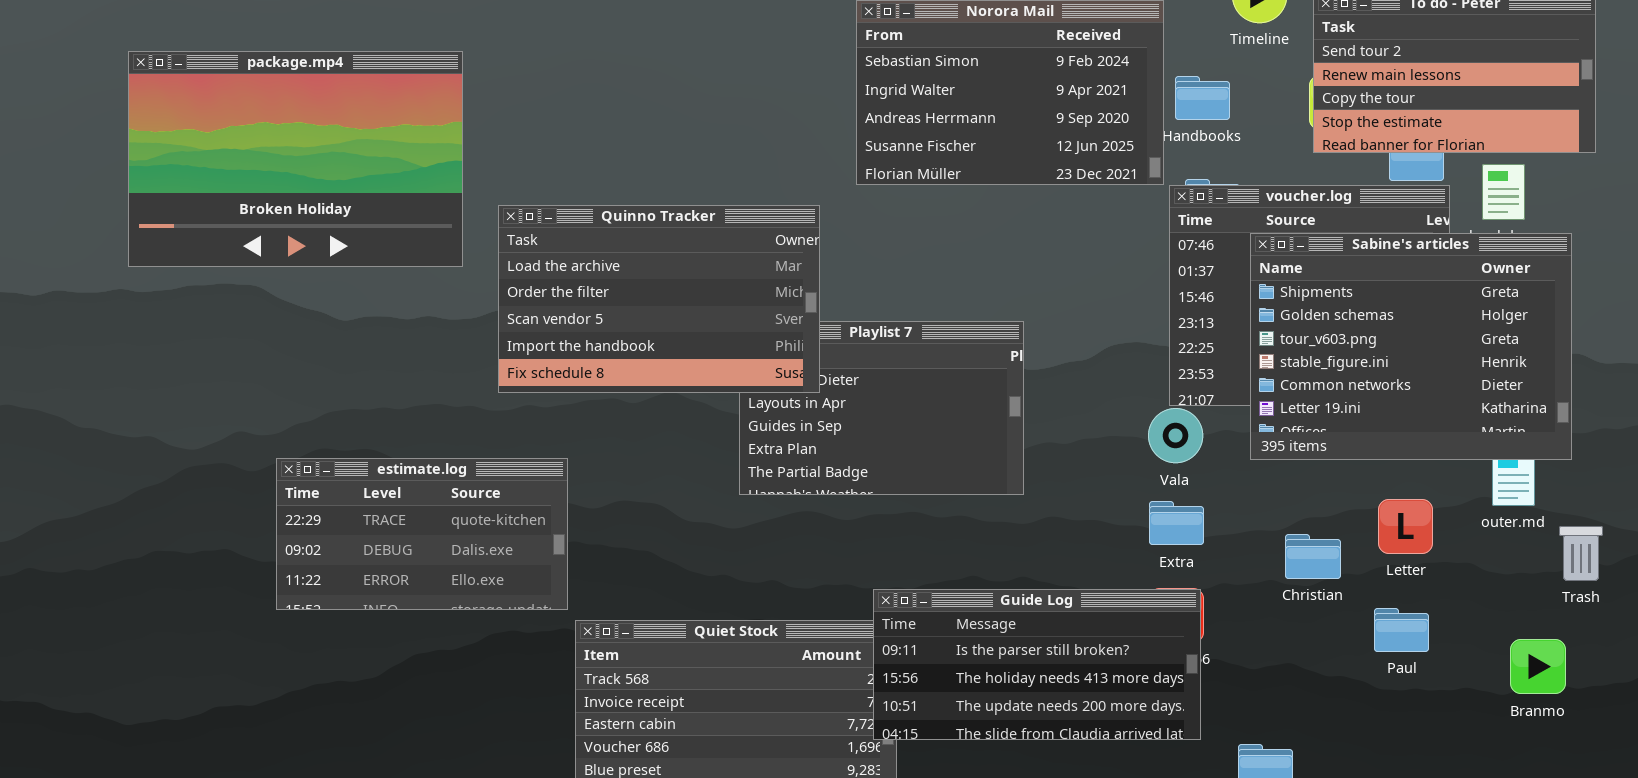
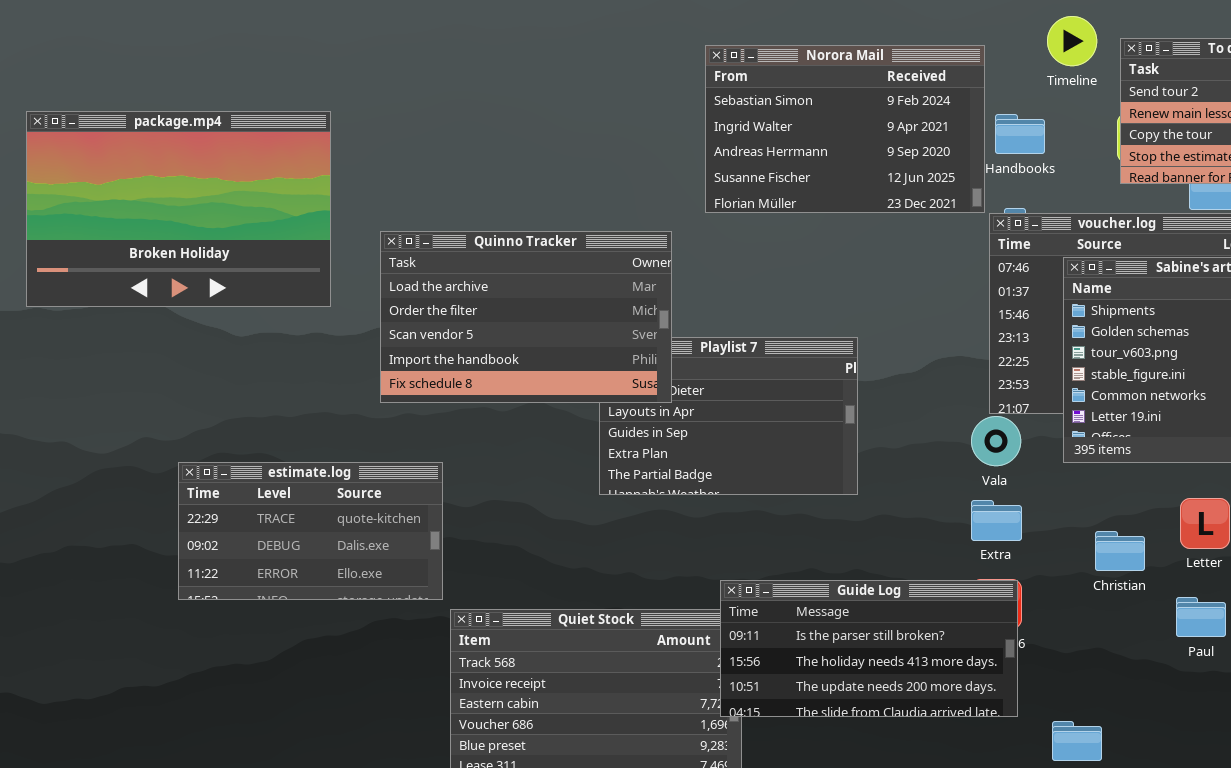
package.mp4: [128,51,463,267] -> [26,111,331,307], moved

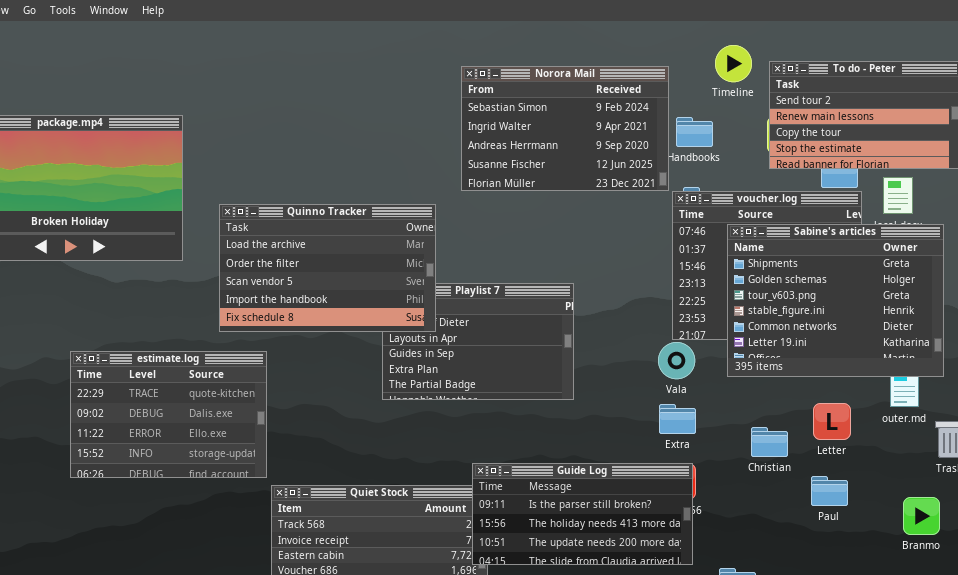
estimate.log: [178,462,443,600] -> [70,351,267,478], resized

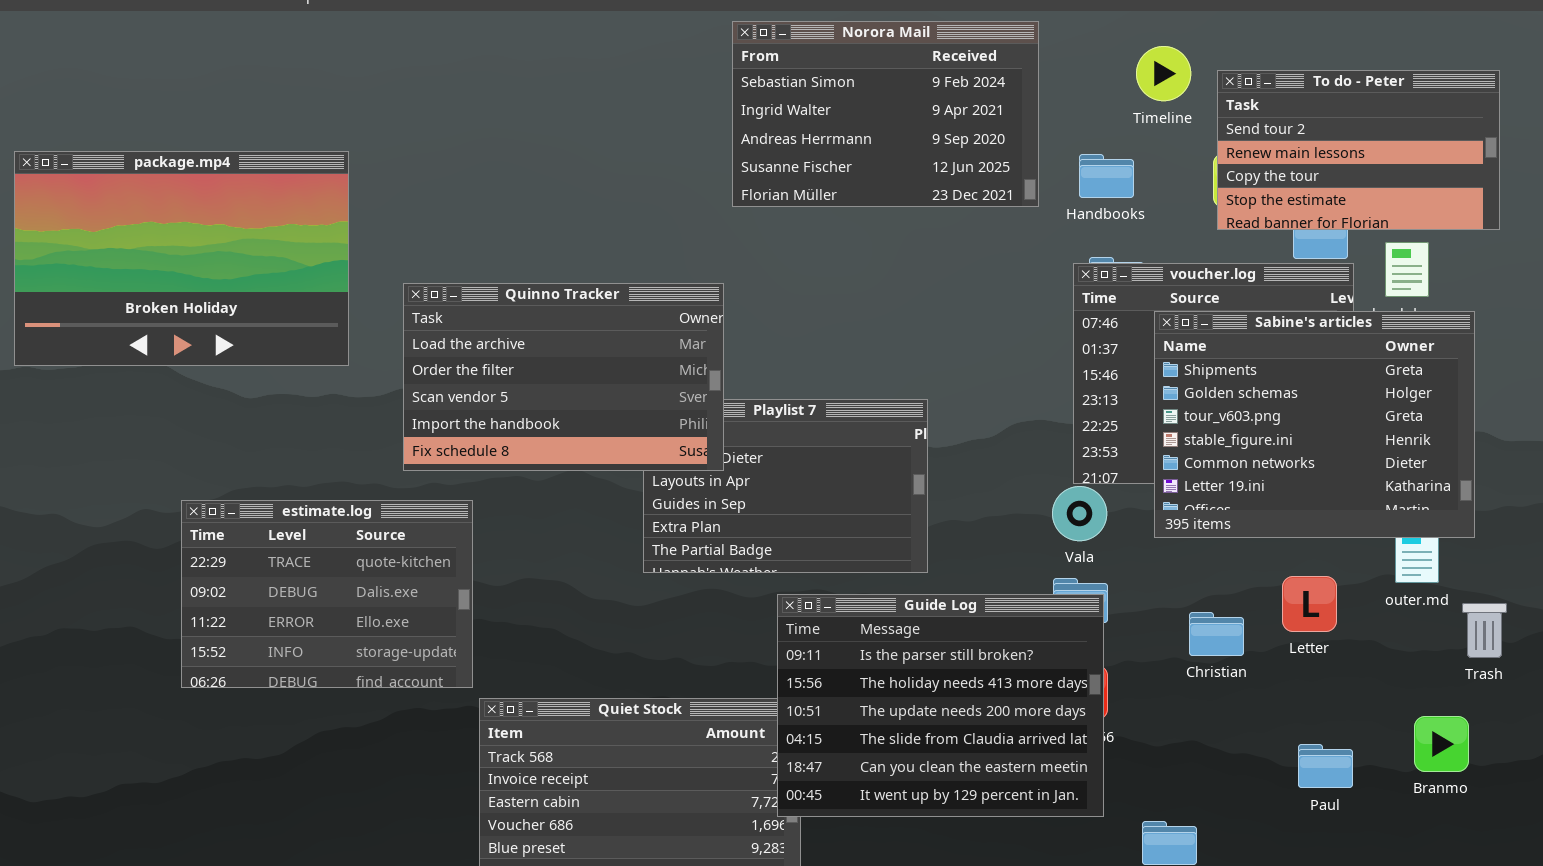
Norora Mail: [461,66,669,191] -> [732,21,1039,207], moved
Guide Log: [472,463,693,565] -> [777,594,1104,817], resized
Paul: [811,476,848,506] -> [1298,744,1353,788], moved

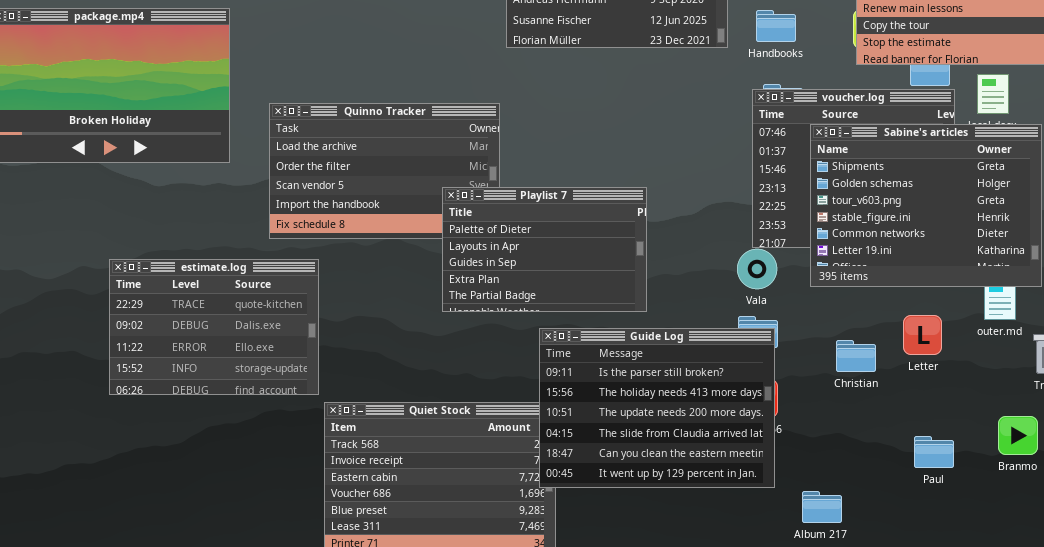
Playlist 7: [643,399,928,573] -> [442,187,647,312], raised

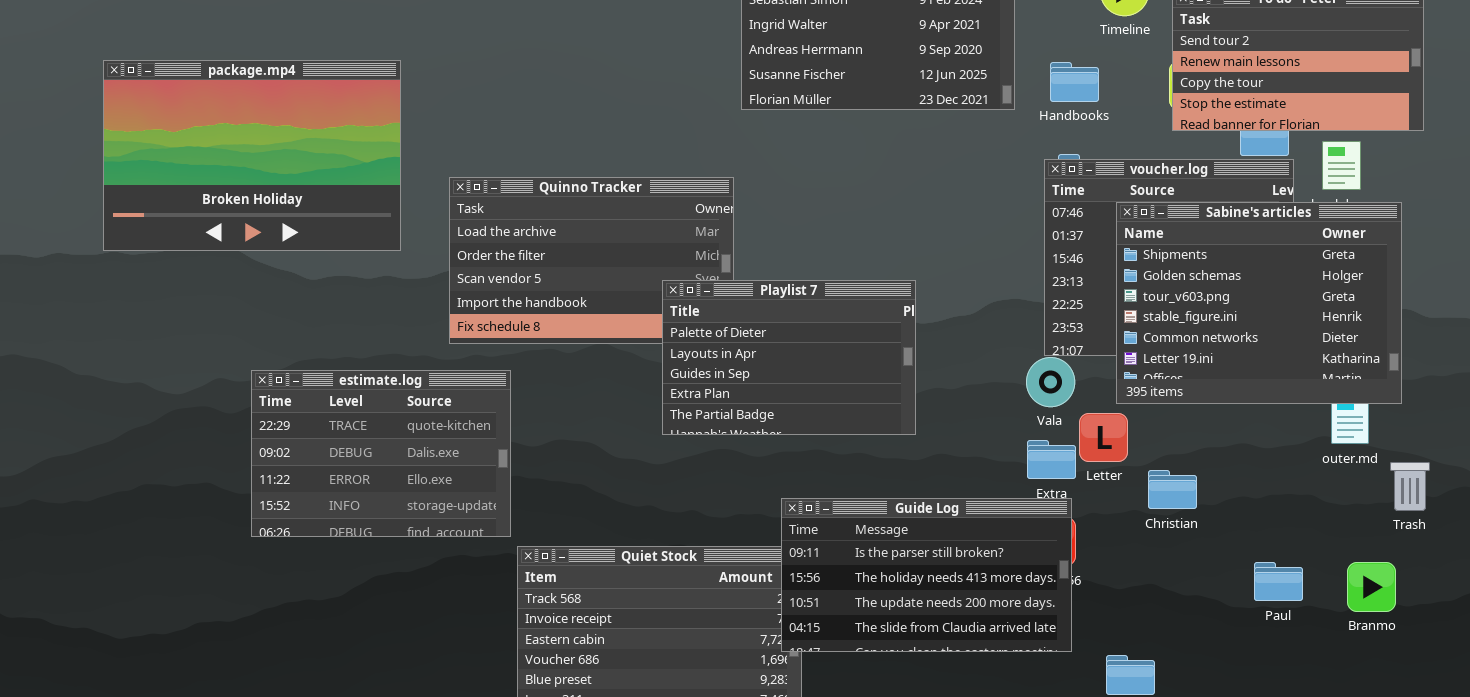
Letter: [903,315,942,355] -> [1079,413,1128,462], moved
Guide Log: [539,328,775,488] -> [781,498,1072,652], resized
Paul: [914,436,954,468] -> [1254,562,1303,601], moved

